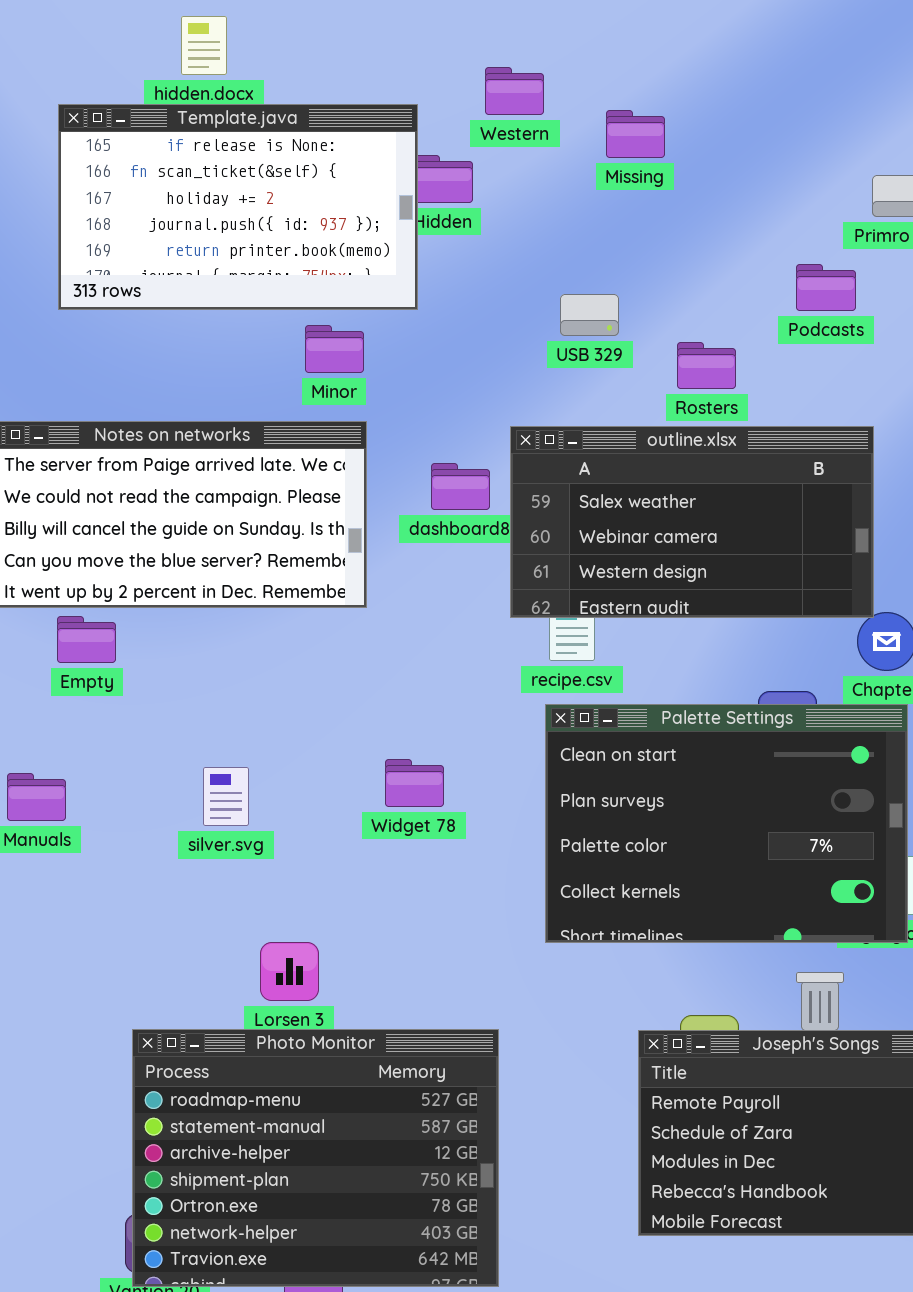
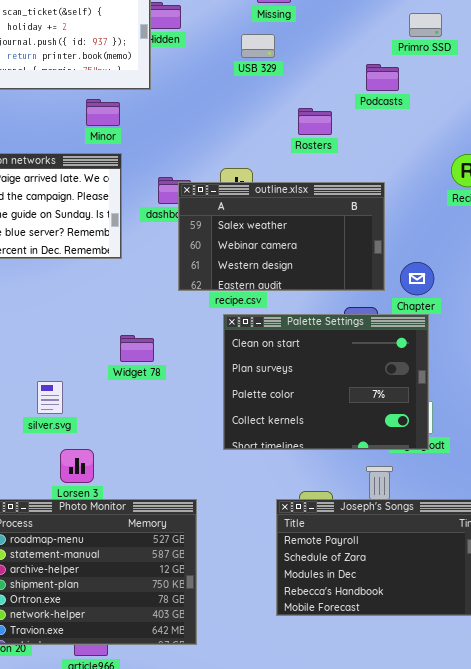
USB 329: [560,294,619,336] -> [241,34,275,58], moved
outline.xlsx: [510,426,874,618] -> [178,182,385,291], moved
Widget 78: [385,759,444,807] -> [120,335,154,362], moved
silver.svg: [203,767,249,826] -> [37,381,63,414], moved

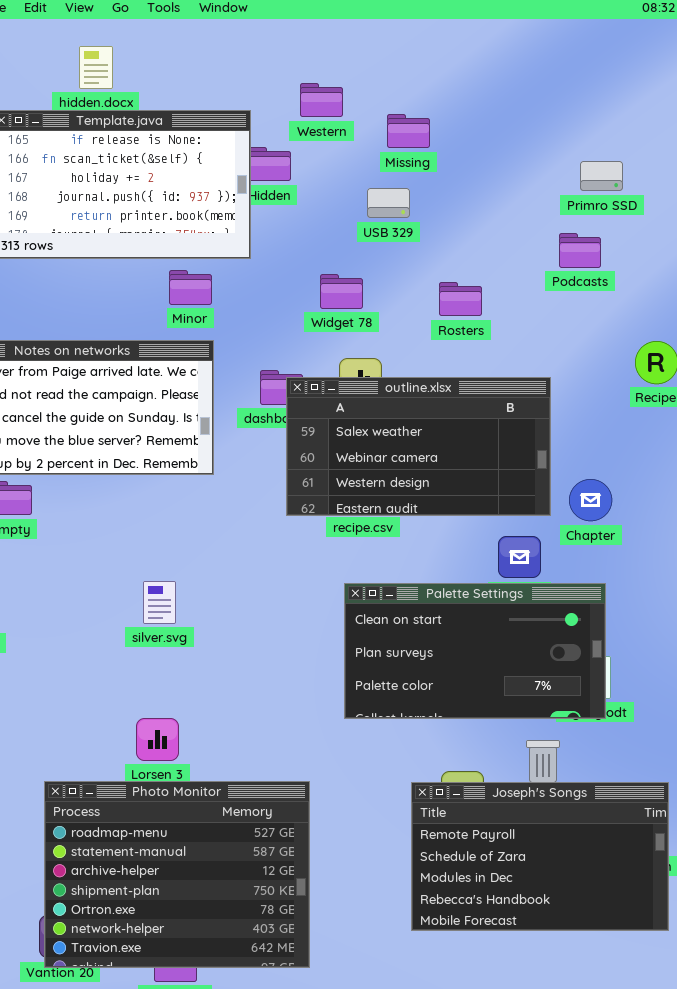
Podcasts: [366,64,399,91] -> [559,233,601,268], moved
Palette Settings: [223,314,429,450] -> [344,583,606,719], resized
Widget 78: [120,335,154,362] -> [320,274,363,309], moved
silver.svg: [37,381,63,414] -> [143,581,176,624], moved

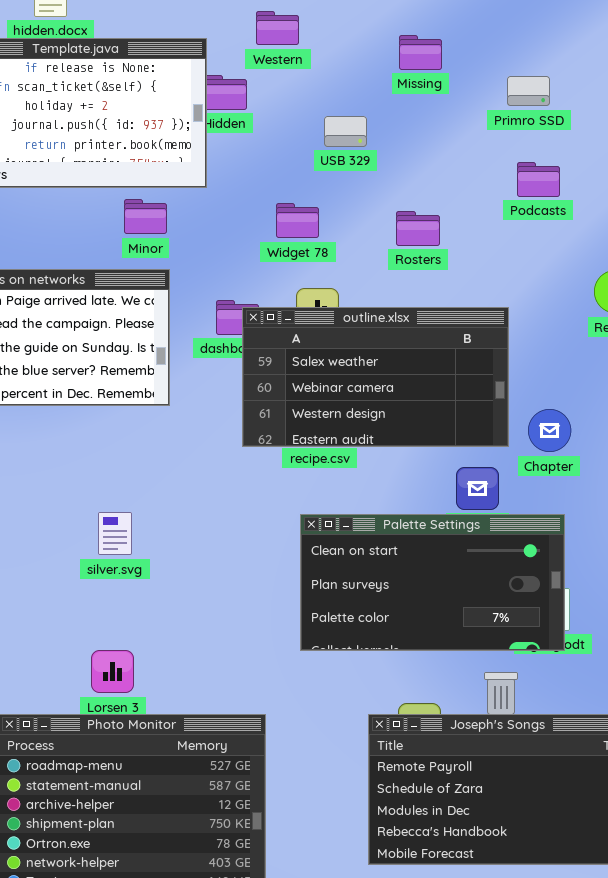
Missing: [387,114,430,148] -> [399,35,442,70], moved
Primro SSD: [580,161,623,191] -> [507,76,550,106], moved

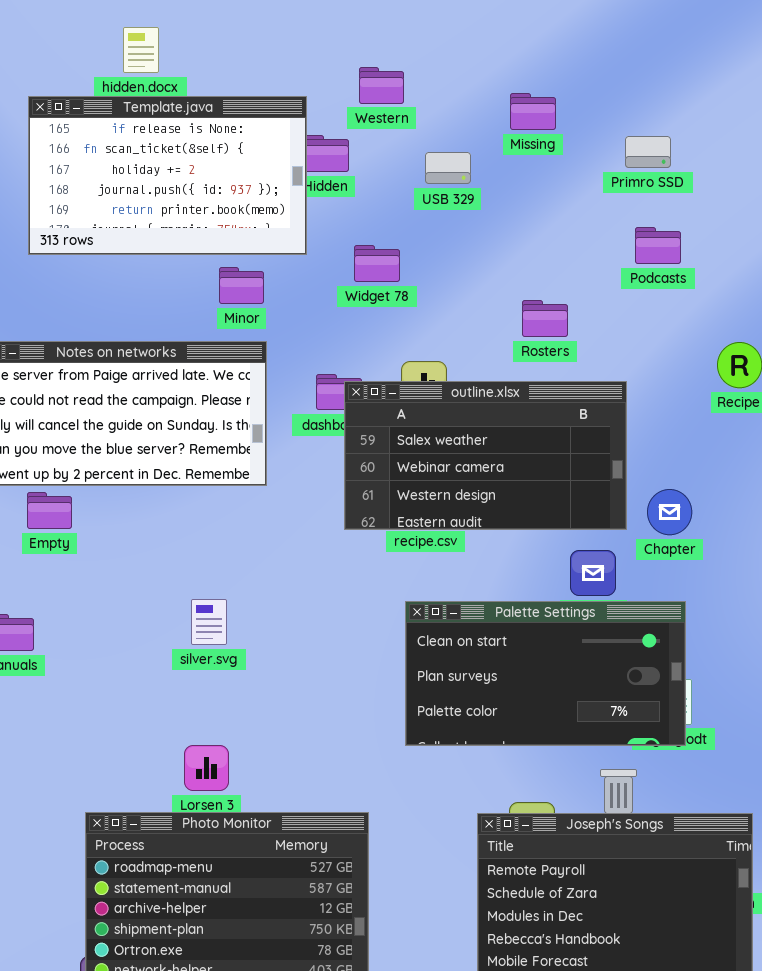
USB 329: [324,116,367,147] -> [425,152,471,184], moved
Widget 78: [276,203,319,238] -> [354,245,400,282], moved
Rosters: [396,211,440,246] -> [522,300,568,337], moved

